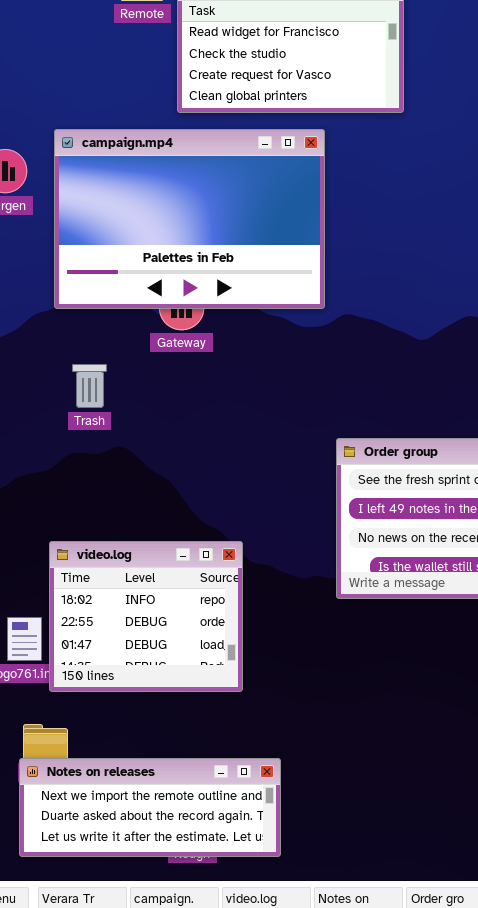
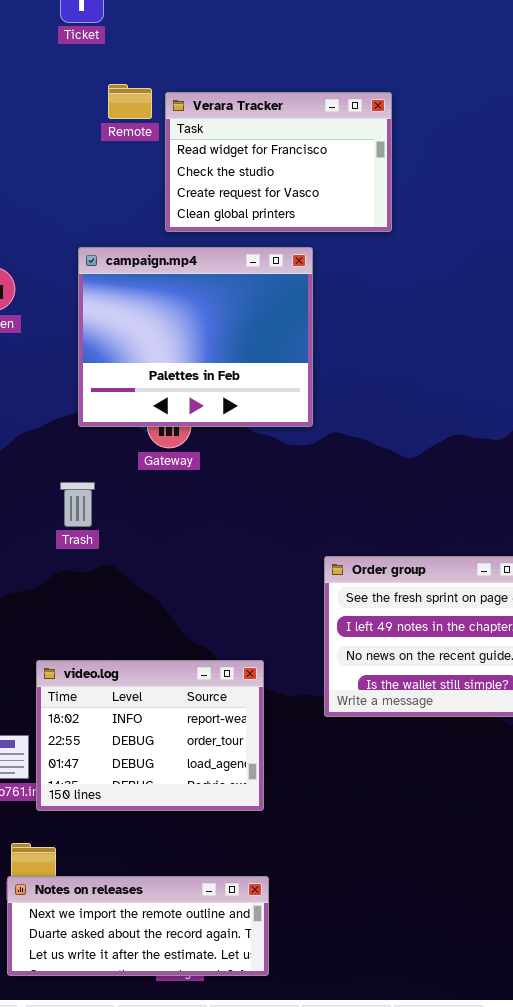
campaign.mp4: [54,129,325,309] -> [78,247,313,427], resized
video.log: [49,541,243,692] -> [36,660,264,811], resized

